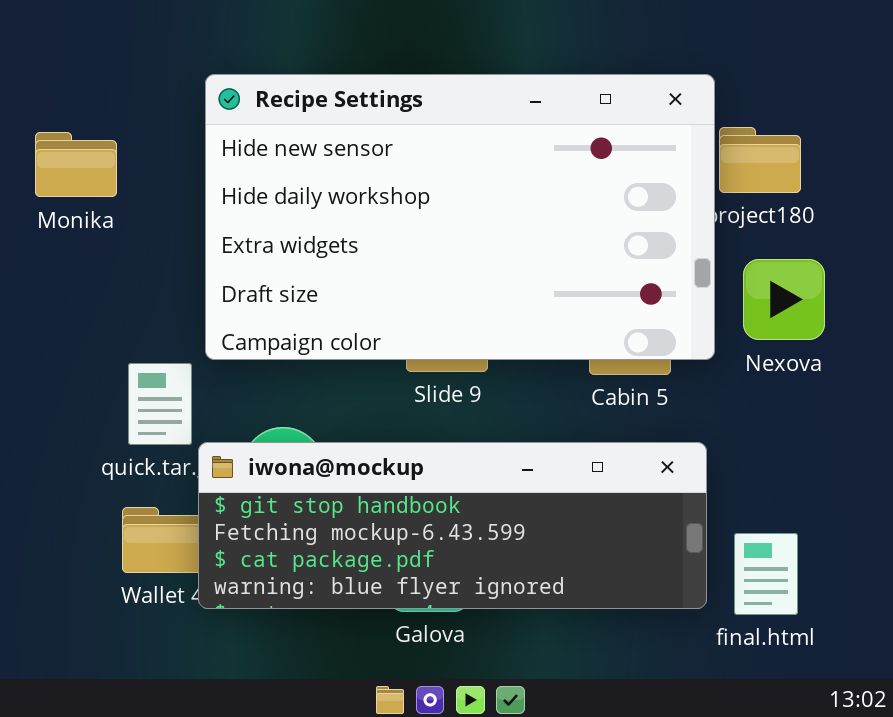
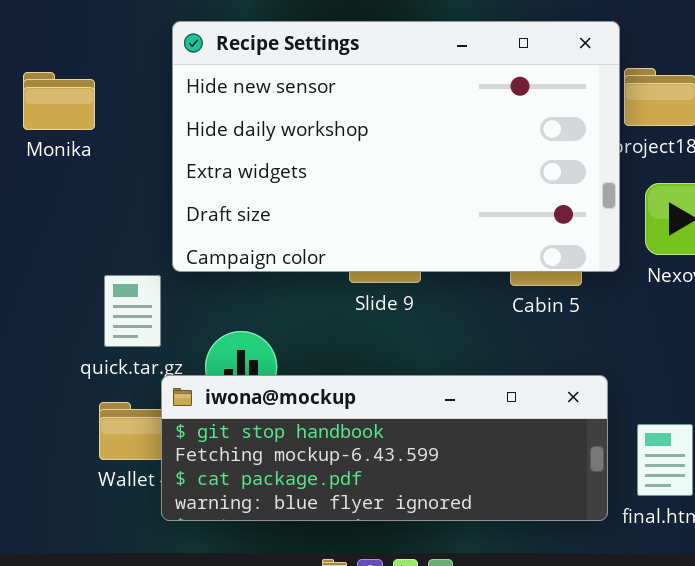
iwona@mockup: [198,442,707,609] -> [161,375,608,521], moved

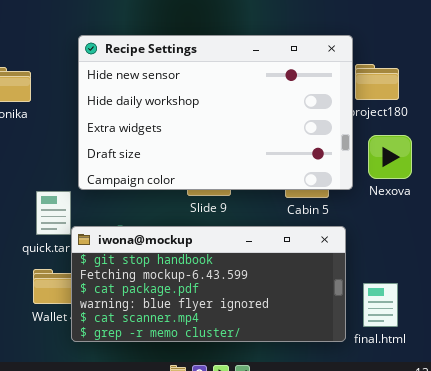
iwona@mockup: [161,375,608,521] -> [71,226,346,342], resized

